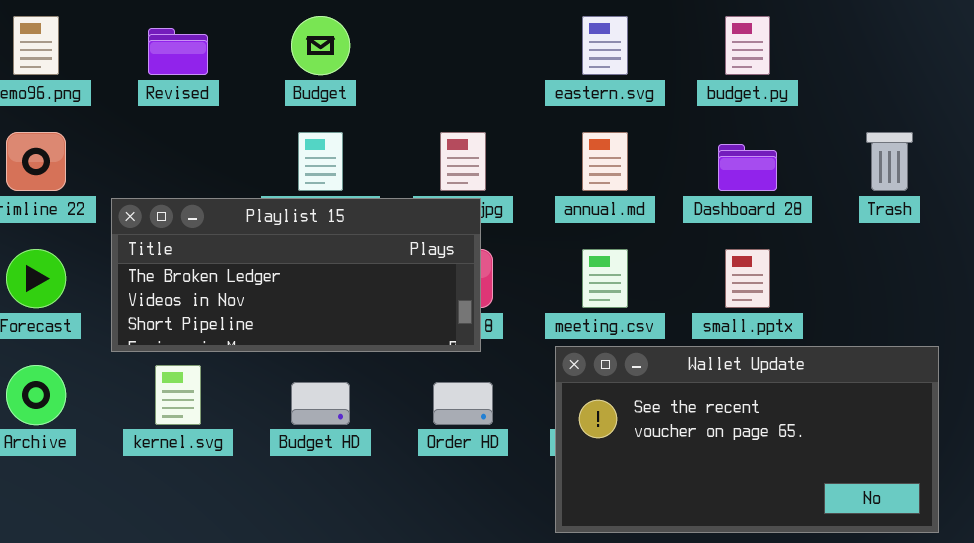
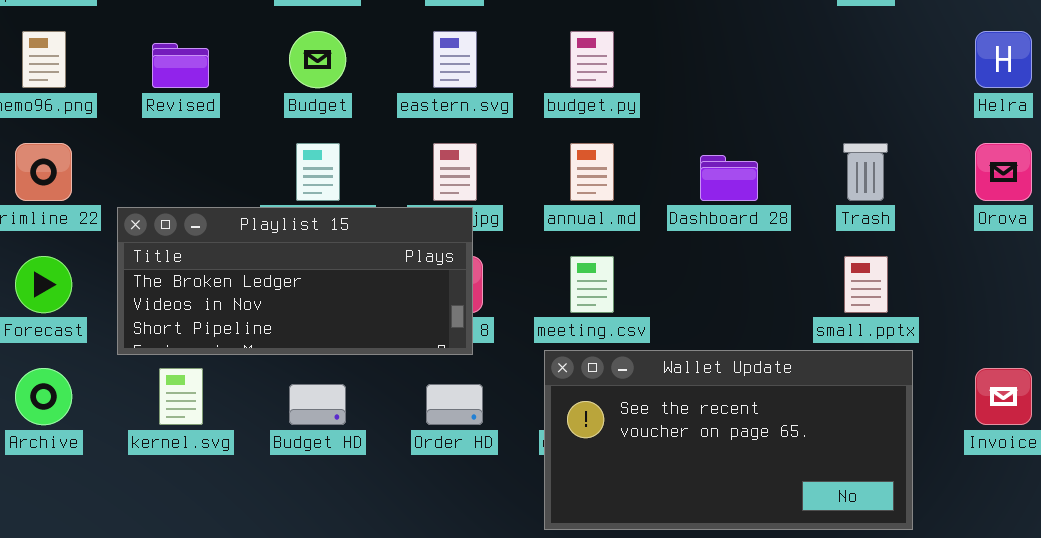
eastern.svg: [582,16,628,75] -> [433,31,477,88], moved
budget.py: [725,16,770,75] -> [570,31,614,88], moved
small.pptx: [725,249,770,308] -> [844,256,888,313], moved

